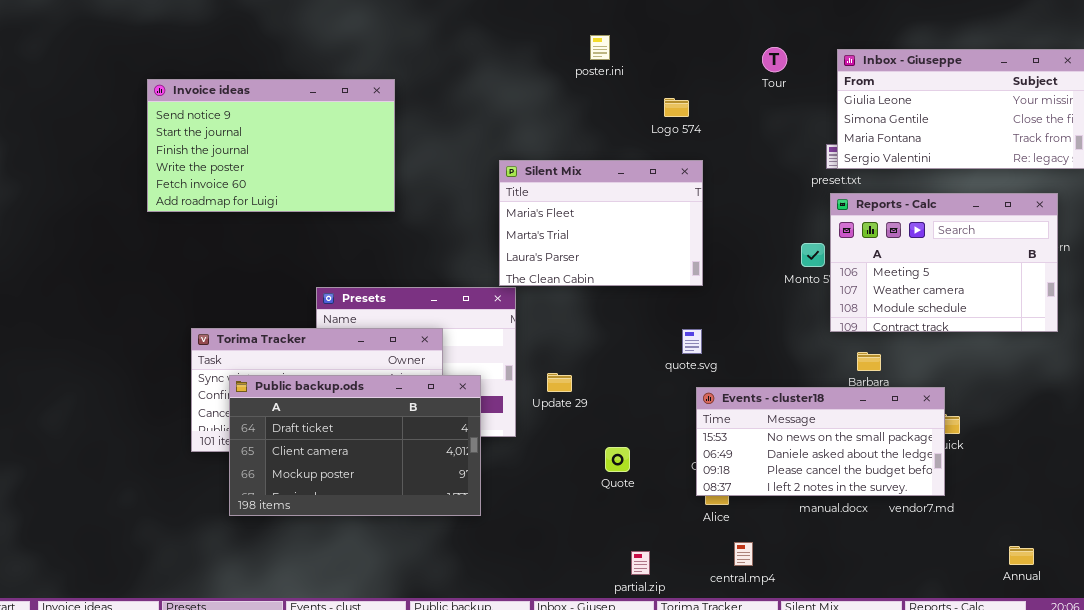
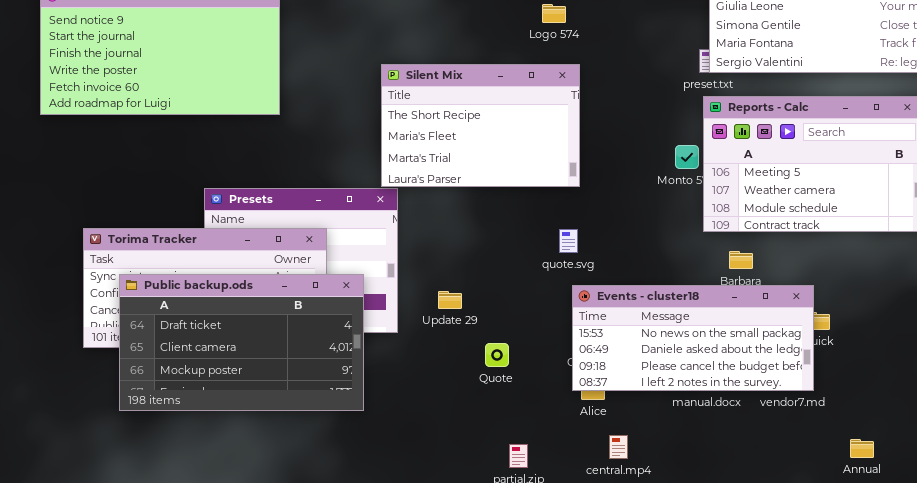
Silent Mix: [499,160,703,286] -> [381,64,580,187], scrolled up 1 row
Update 29: [547,373,572,392] -> [438,291,462,309], moved
Annual: [1009,546,1034,565] -> [850,439,874,458], moved

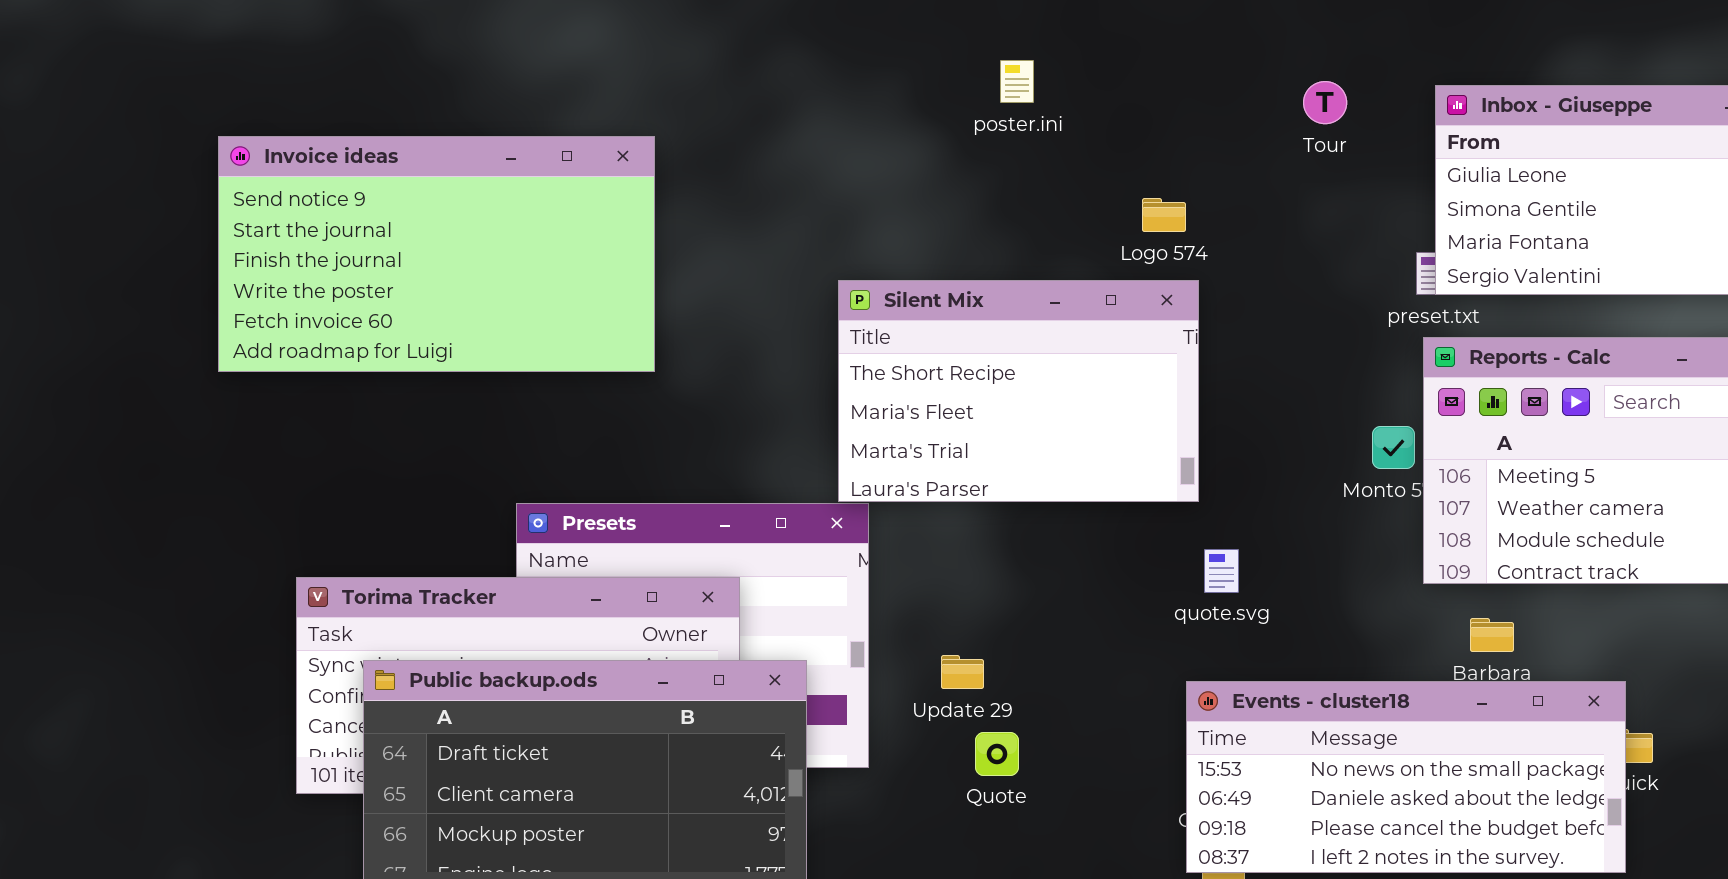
Logo 574: [542,4,566,23] -> [1142,198,1186,232], moved
quote.svg: [559,229,578,253] -> [1204,549,1239,593], moved
Update 29: [438,291,462,309] -> [941,655,984,689], moved
Quote: [485,343,509,367] -> [975,732,1019,776], moved

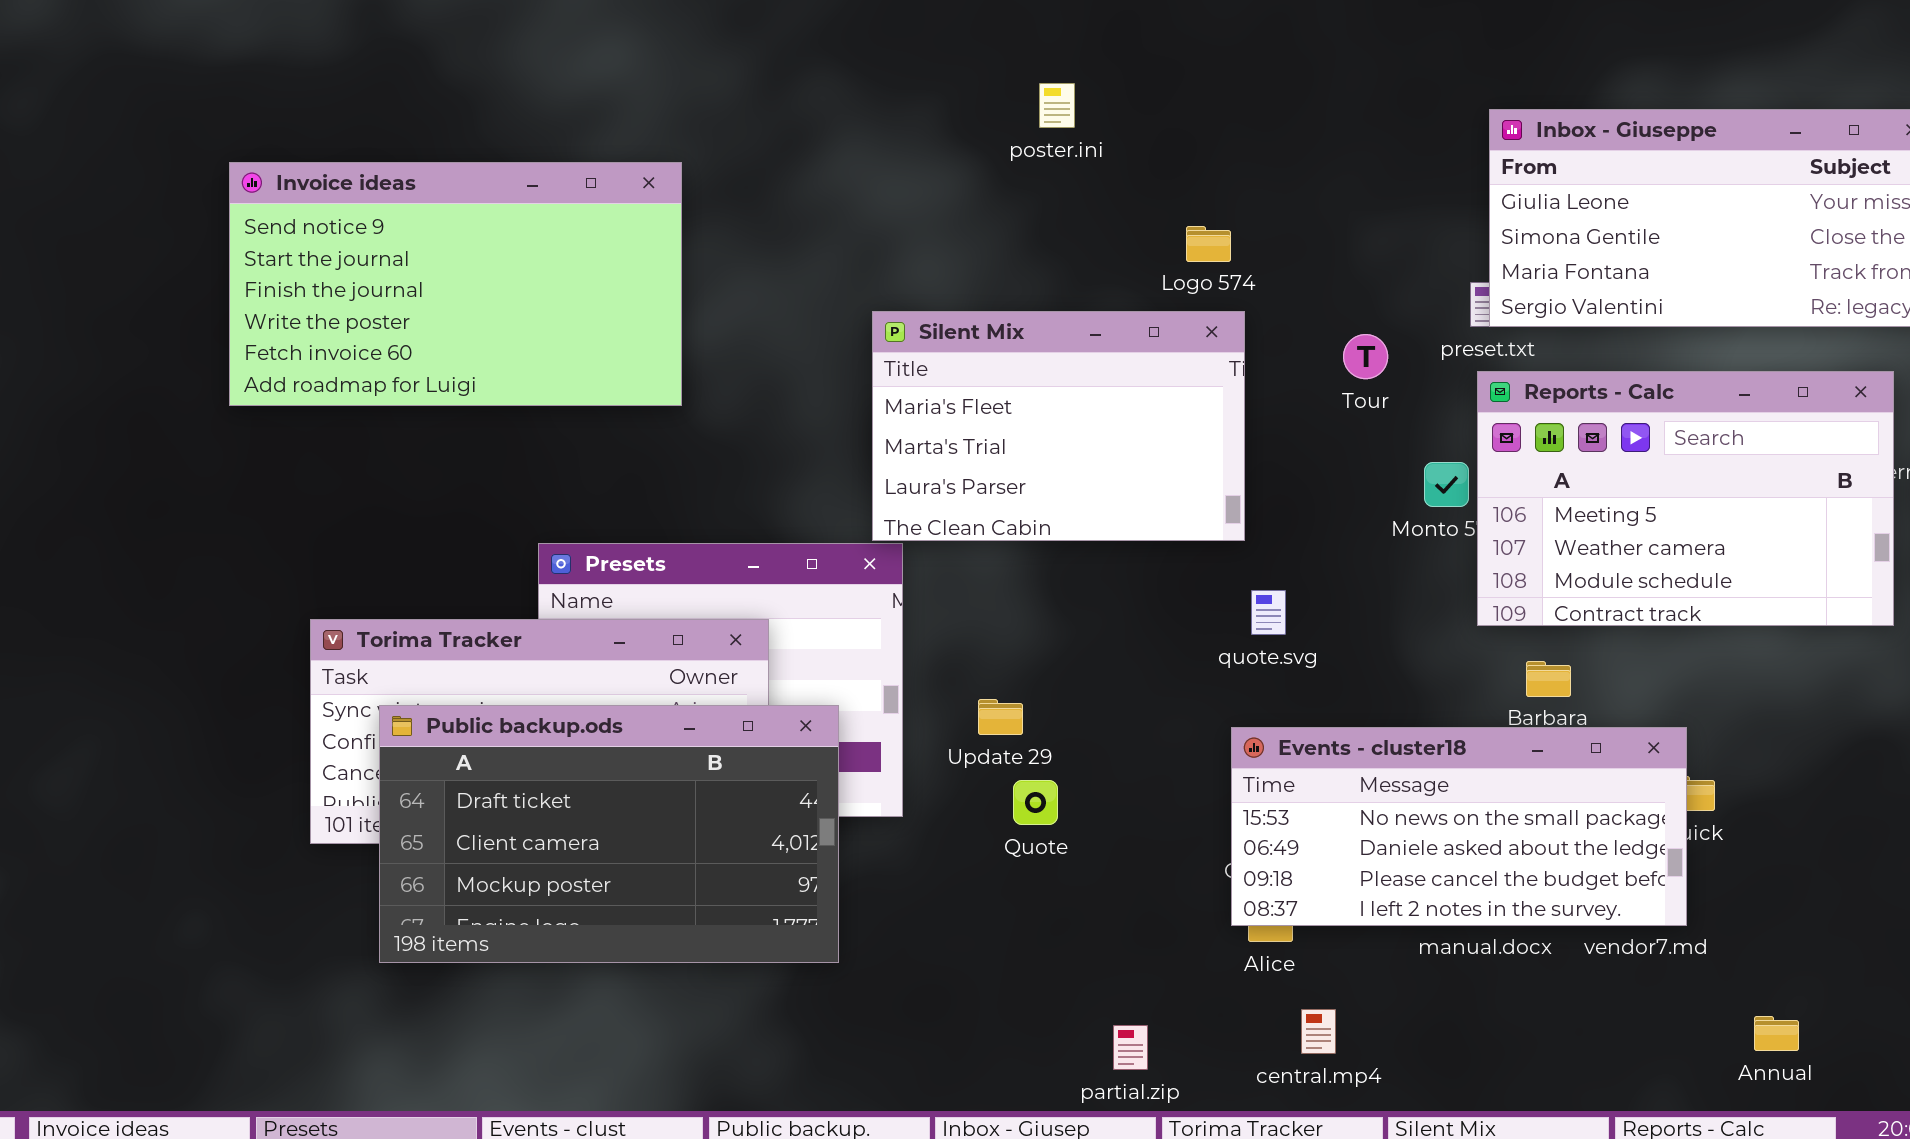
Tour: [1303,81,1347,124] -> [1343,334,1388,379], moved
Silent Mix: [838,280,1199,502] -> [872,311,1245,541], scrolled down 1 row

